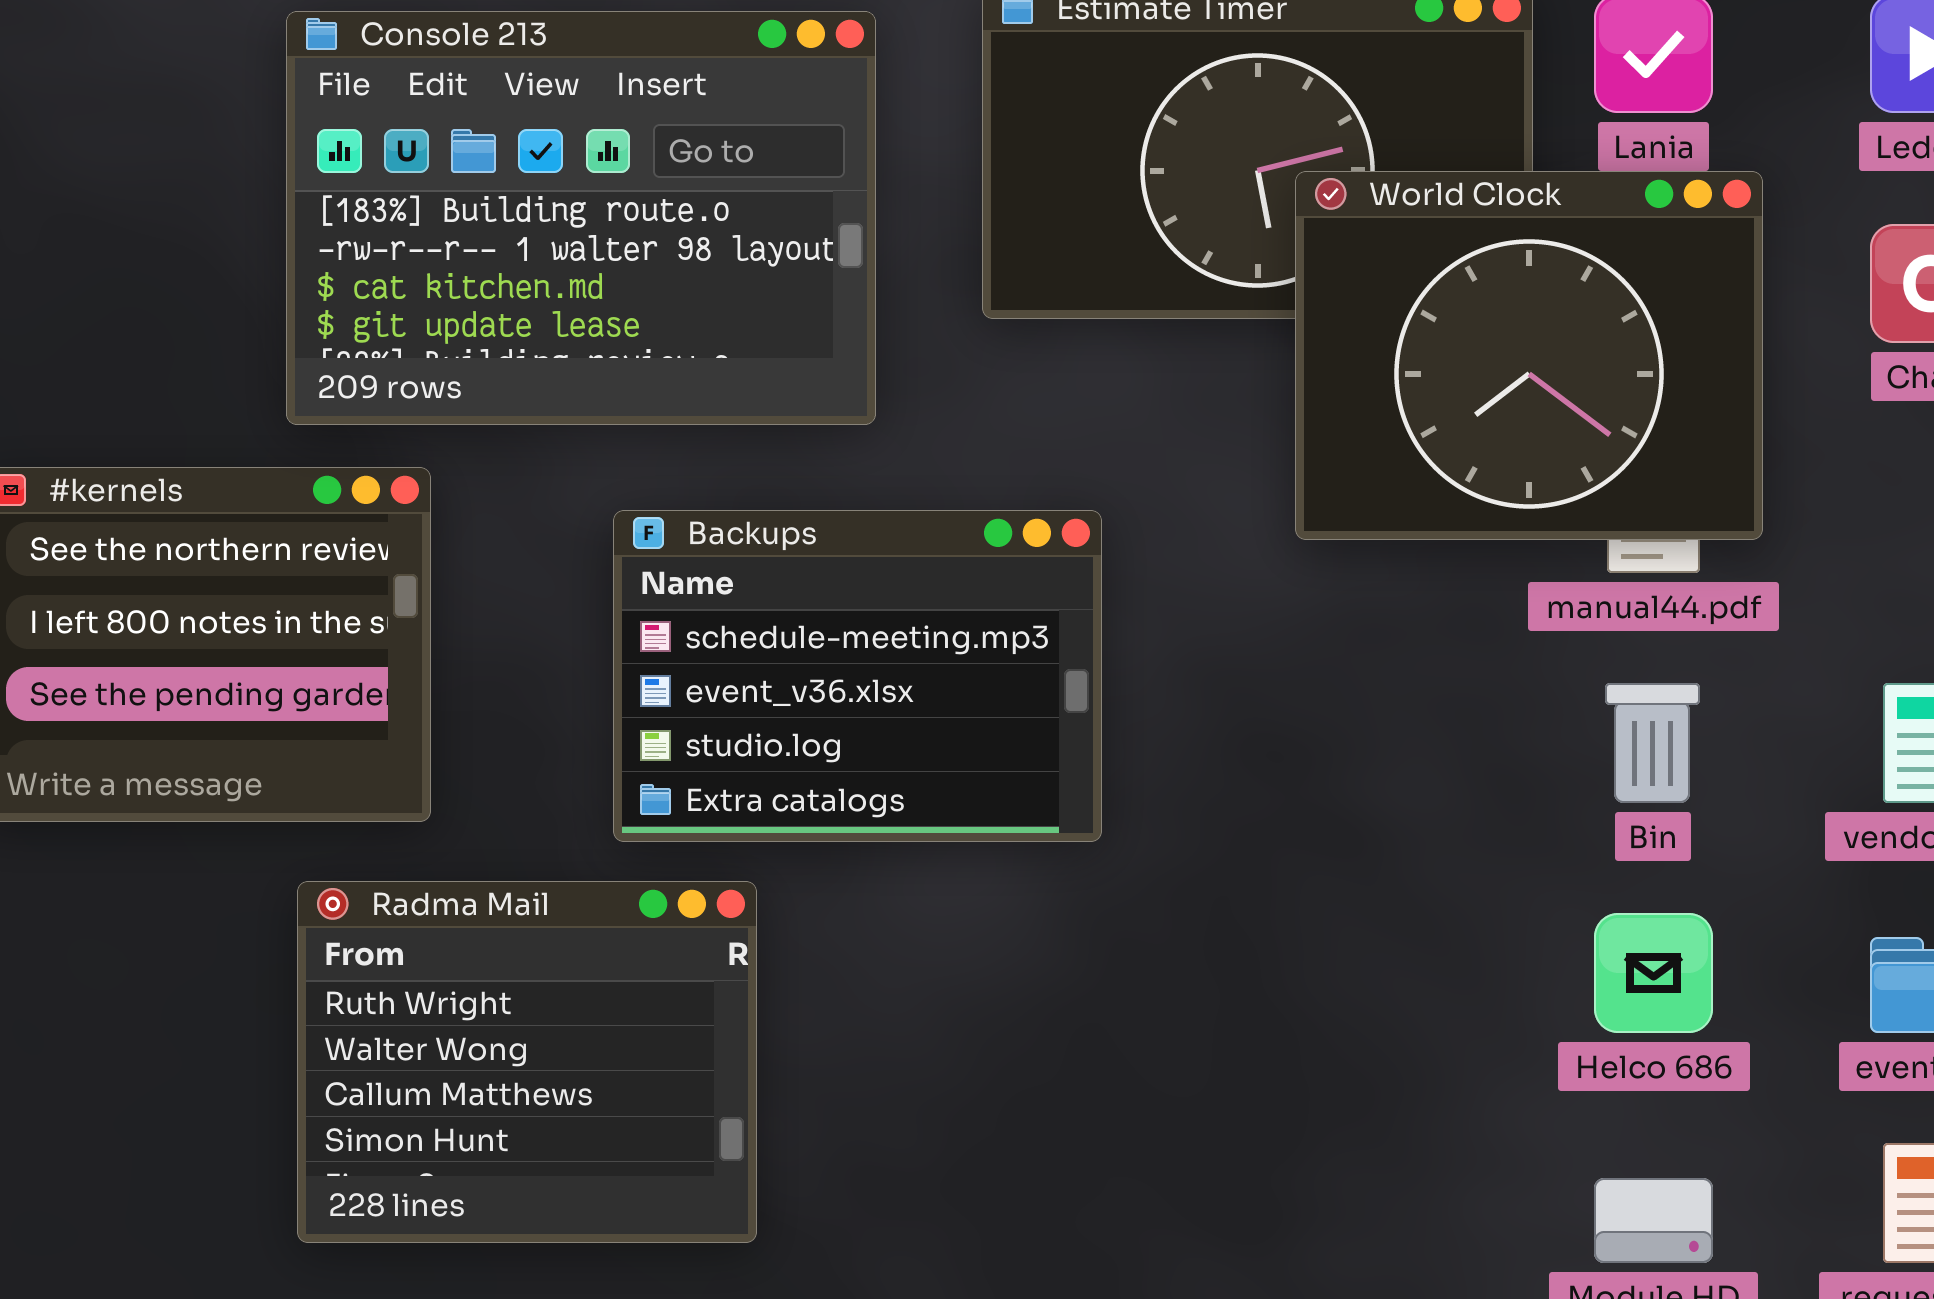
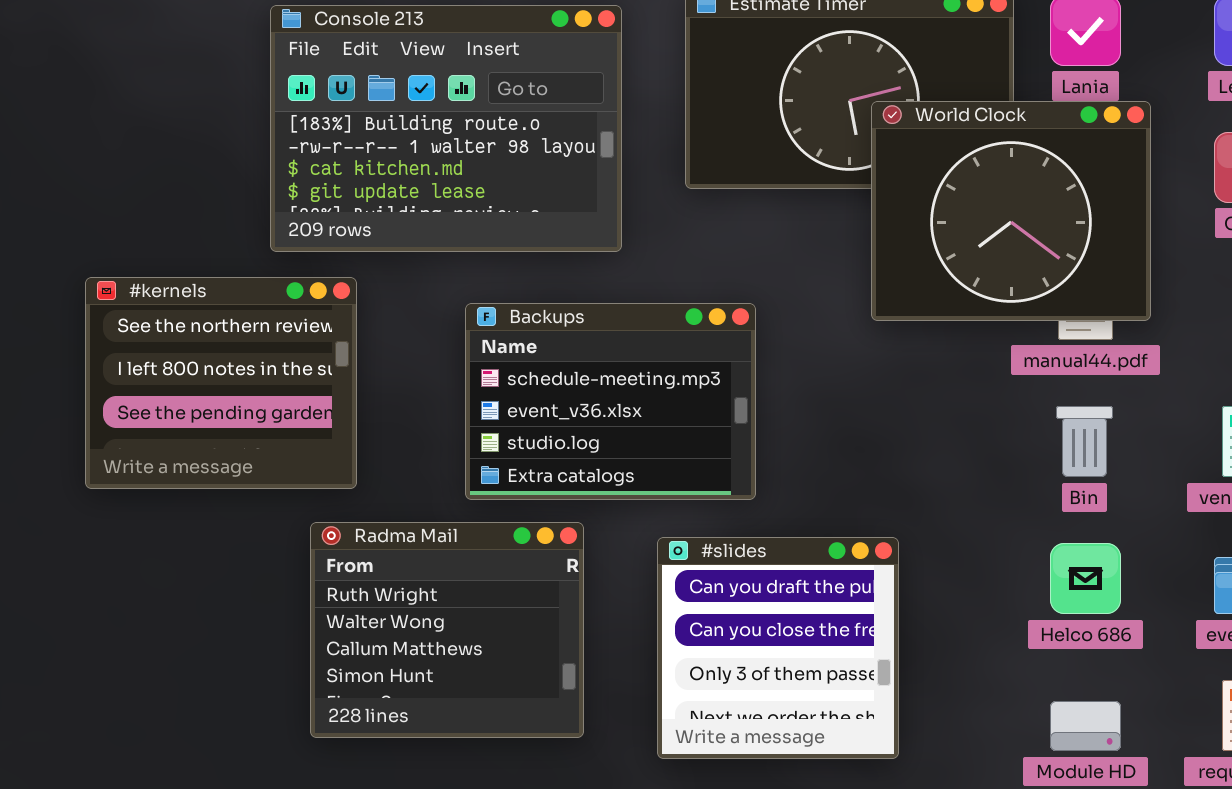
Radma Mail: [297,881,757,1243] -> [310,522,584,738], moved
#slides: none -> [657,537,899,759], opened

